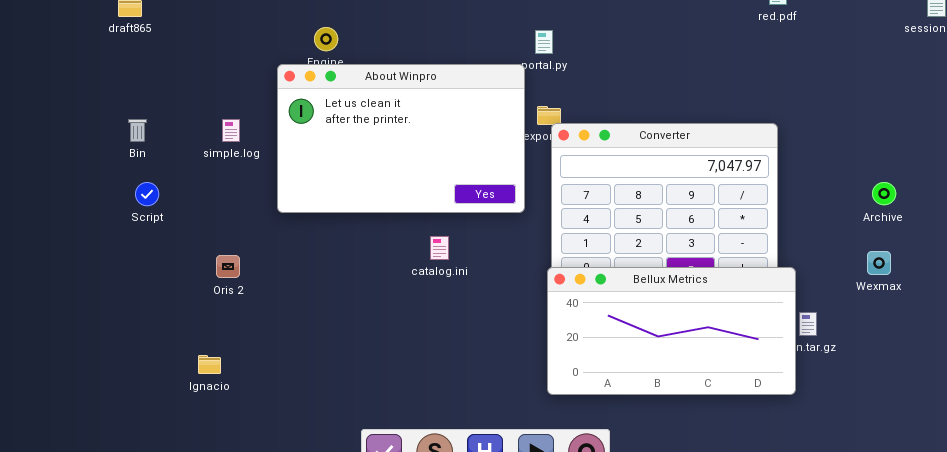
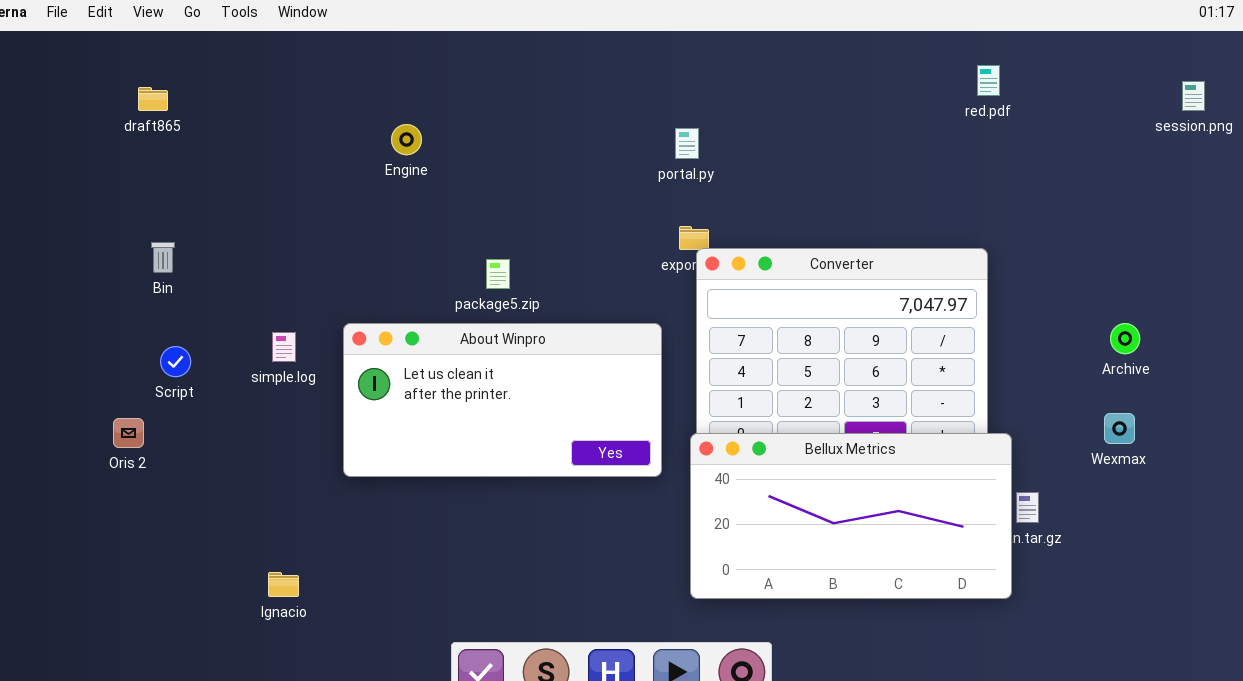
About Winpro: [277,64,525,213] -> [343,323,662,477], moved, resized
simple.log: [222,119,240,142] -> [272,332,296,362], moved
Script: [135,182,159,206] -> [160,346,191,377], moved
Oris 2: [216,255,240,278] -> [113,418,144,448], moved
Ignacio: [198,355,221,374] -> [268,572,299,597], moved

